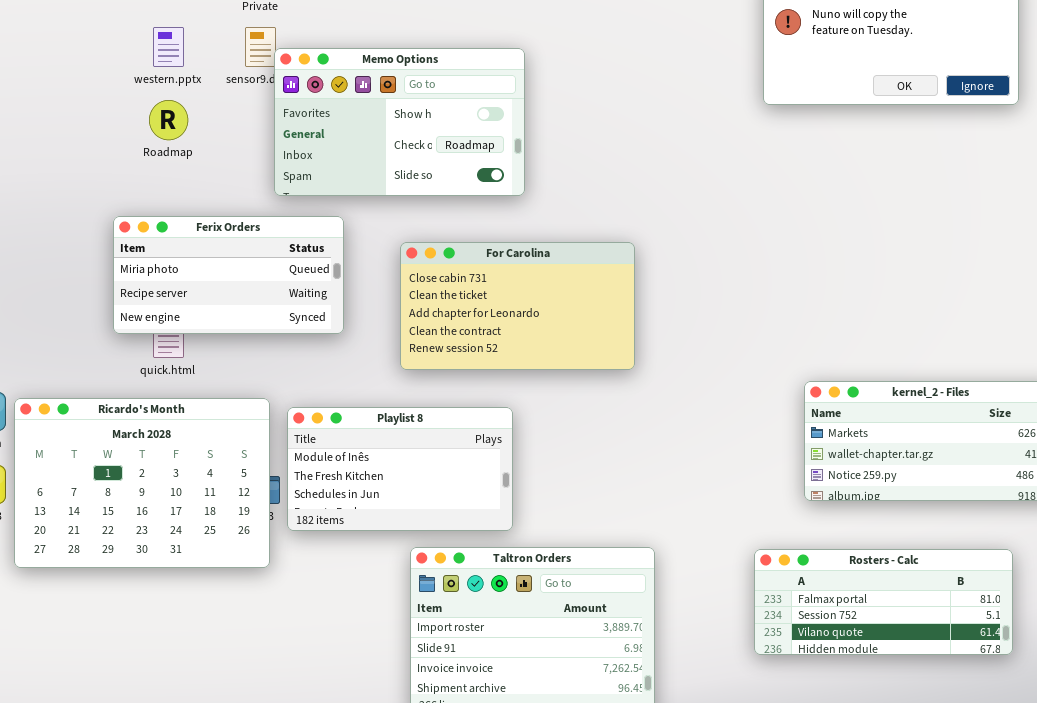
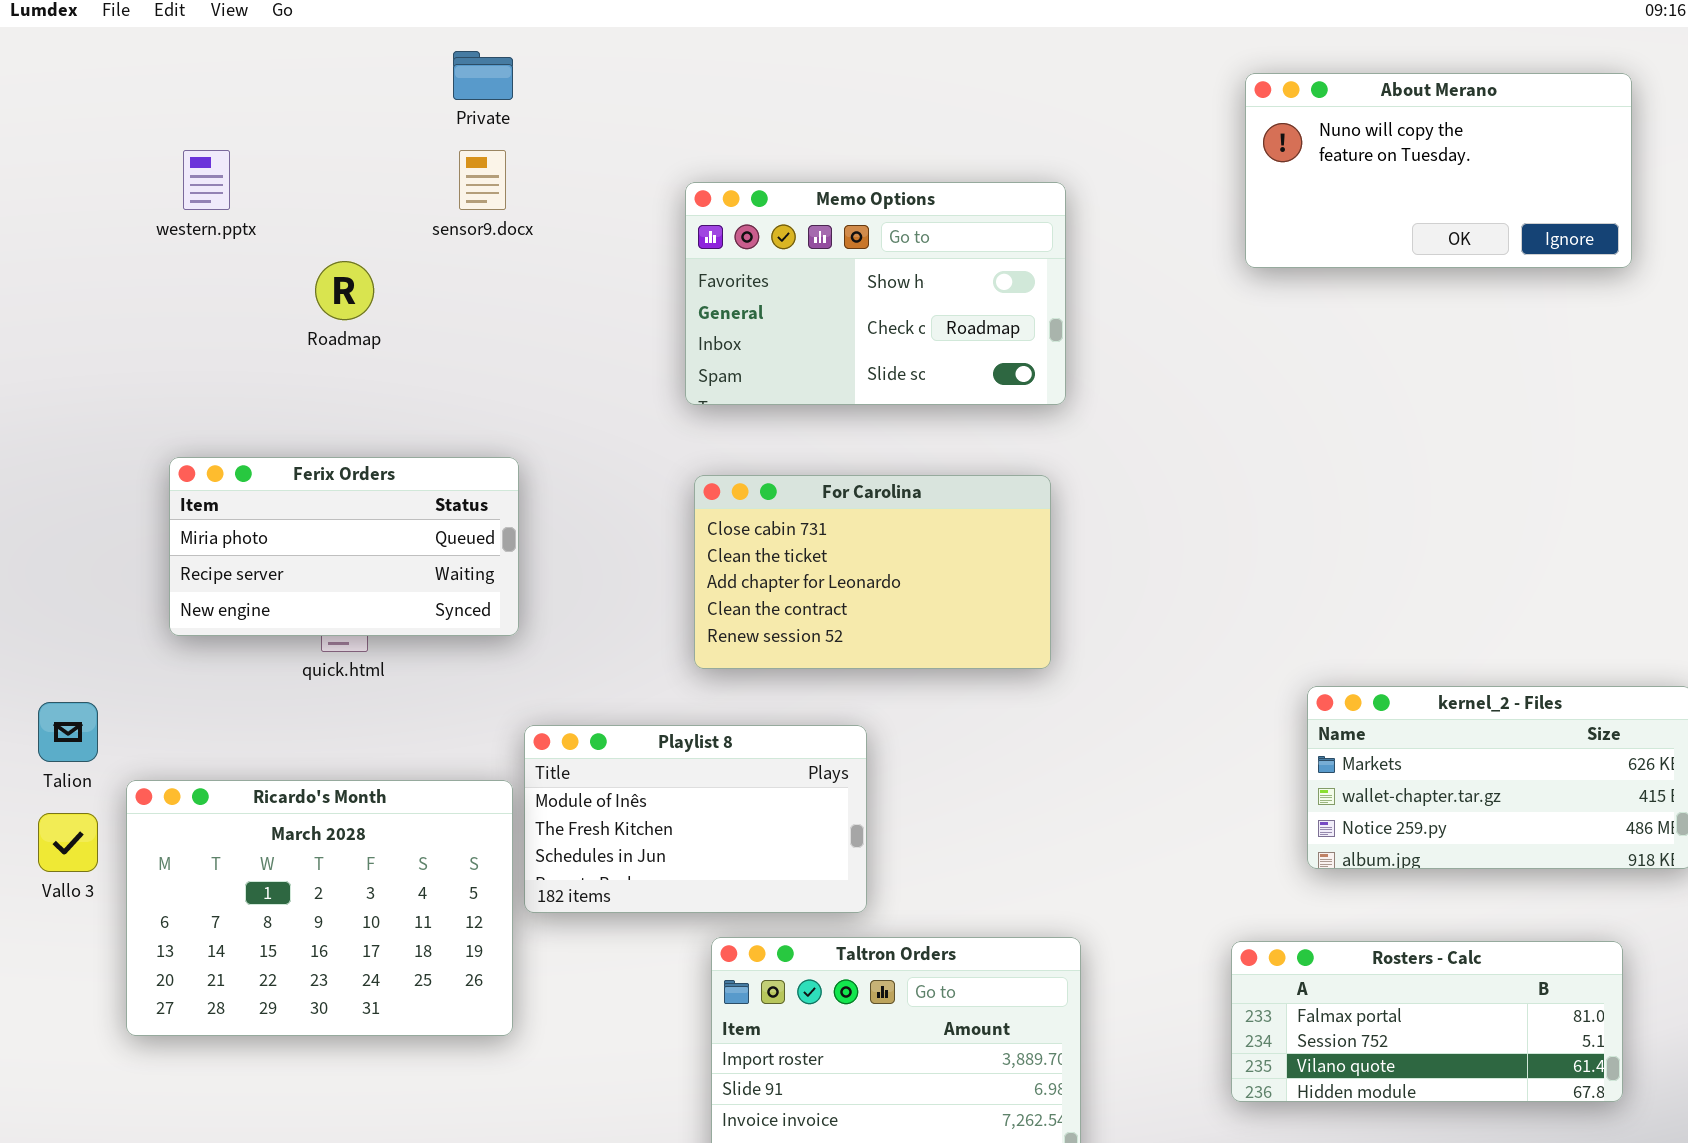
western.pptx: [153,27,184,67] -> [183,150,230,210], moved
Memo Options: [274,48,525,196] -> [685,182,1066,405], moved
Ferix Orders: [113,216,344,334] -> [169,457,519,636], moved
Ricardo's Month: [14,398,270,568] -> [126,780,513,1036], moved

